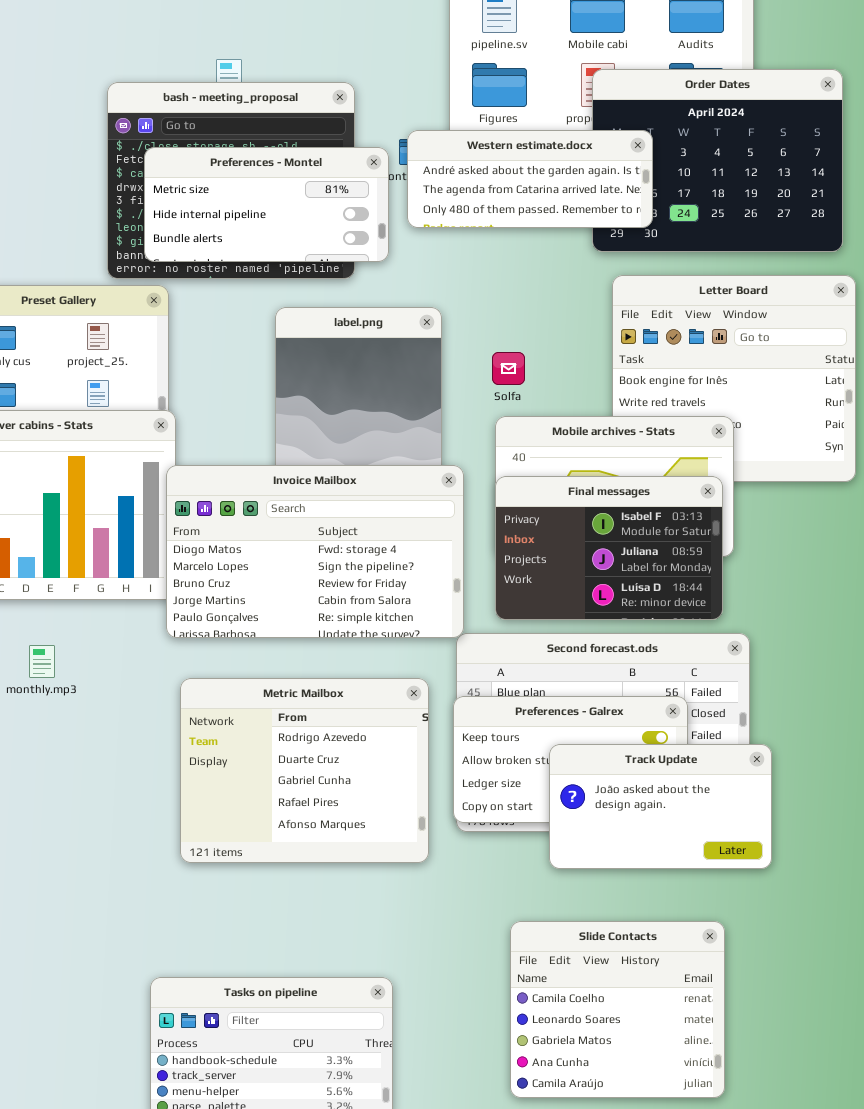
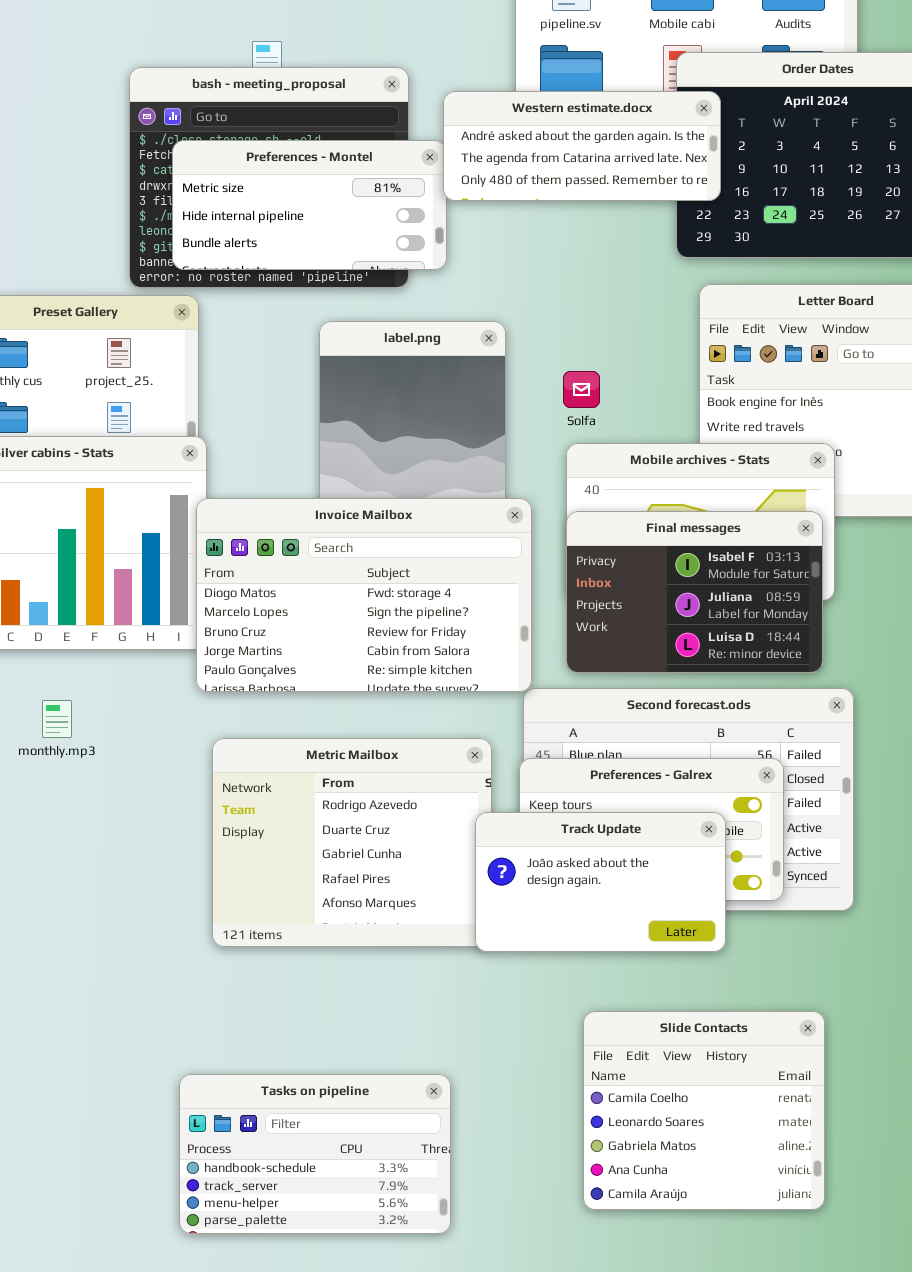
Western estimate.docx: [407,130,653,228] -> [443,91,721,201], moved
Track Update: [549,744,772,869] -> [475,812,726,952], moved

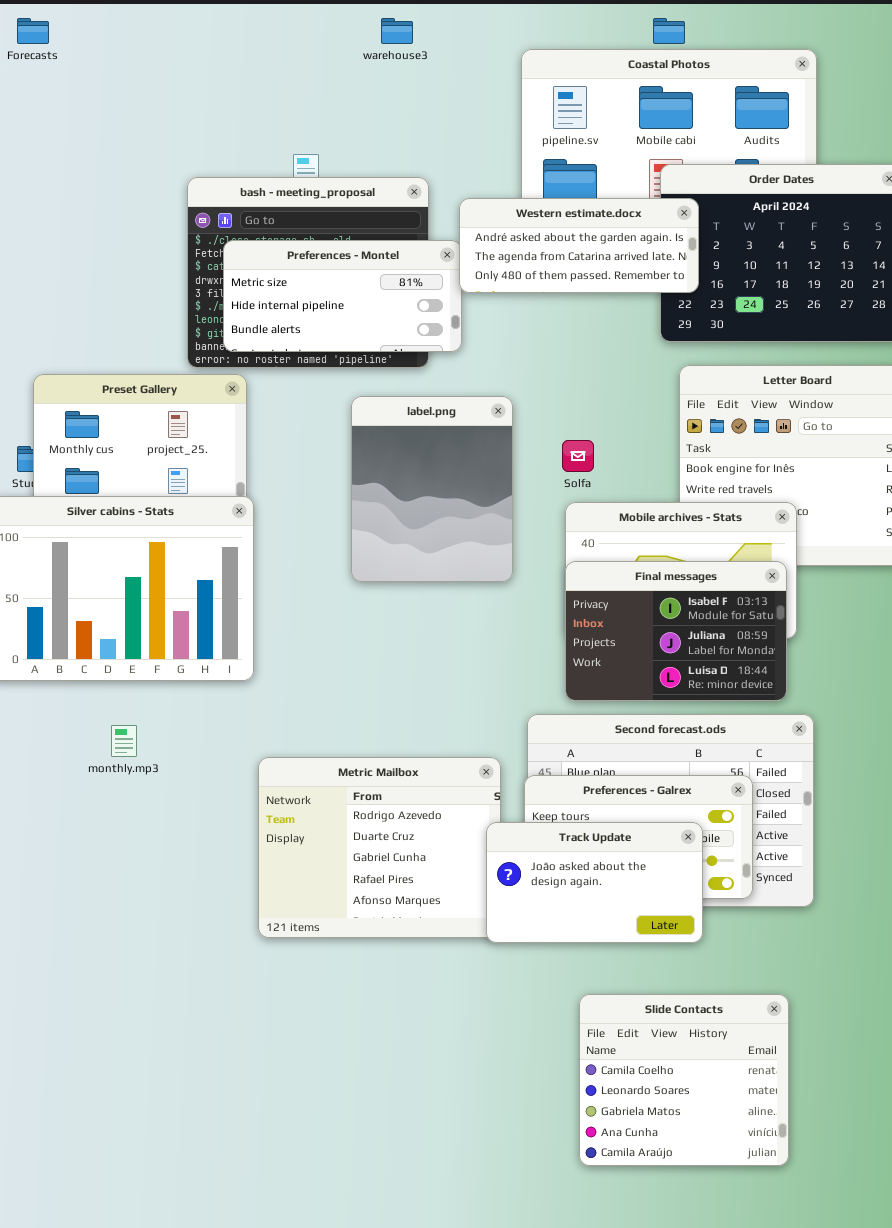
Invoice Mailbox: [196,498,532,692] -> none, closed
Tasks on pipeline: [179,1074,451,1234] -> none, closed

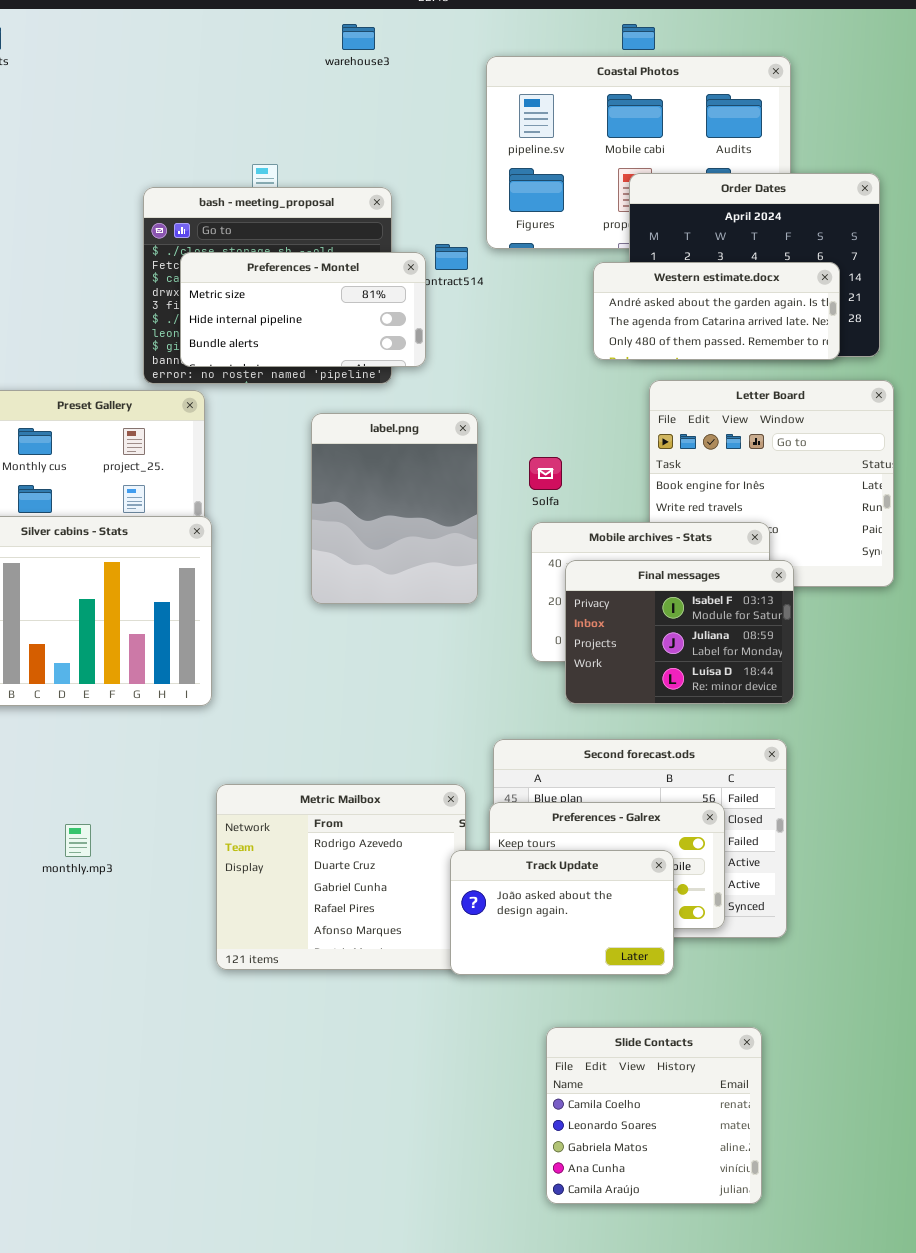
Western estimate.docx: [459,198,699,293] -> [593,262,840,360], moved
Final messages: [565,561,787,701] -> [565,560,794,704], moved
monthly.mp3: [111,725,137,757] -> [65,824,91,857], moved

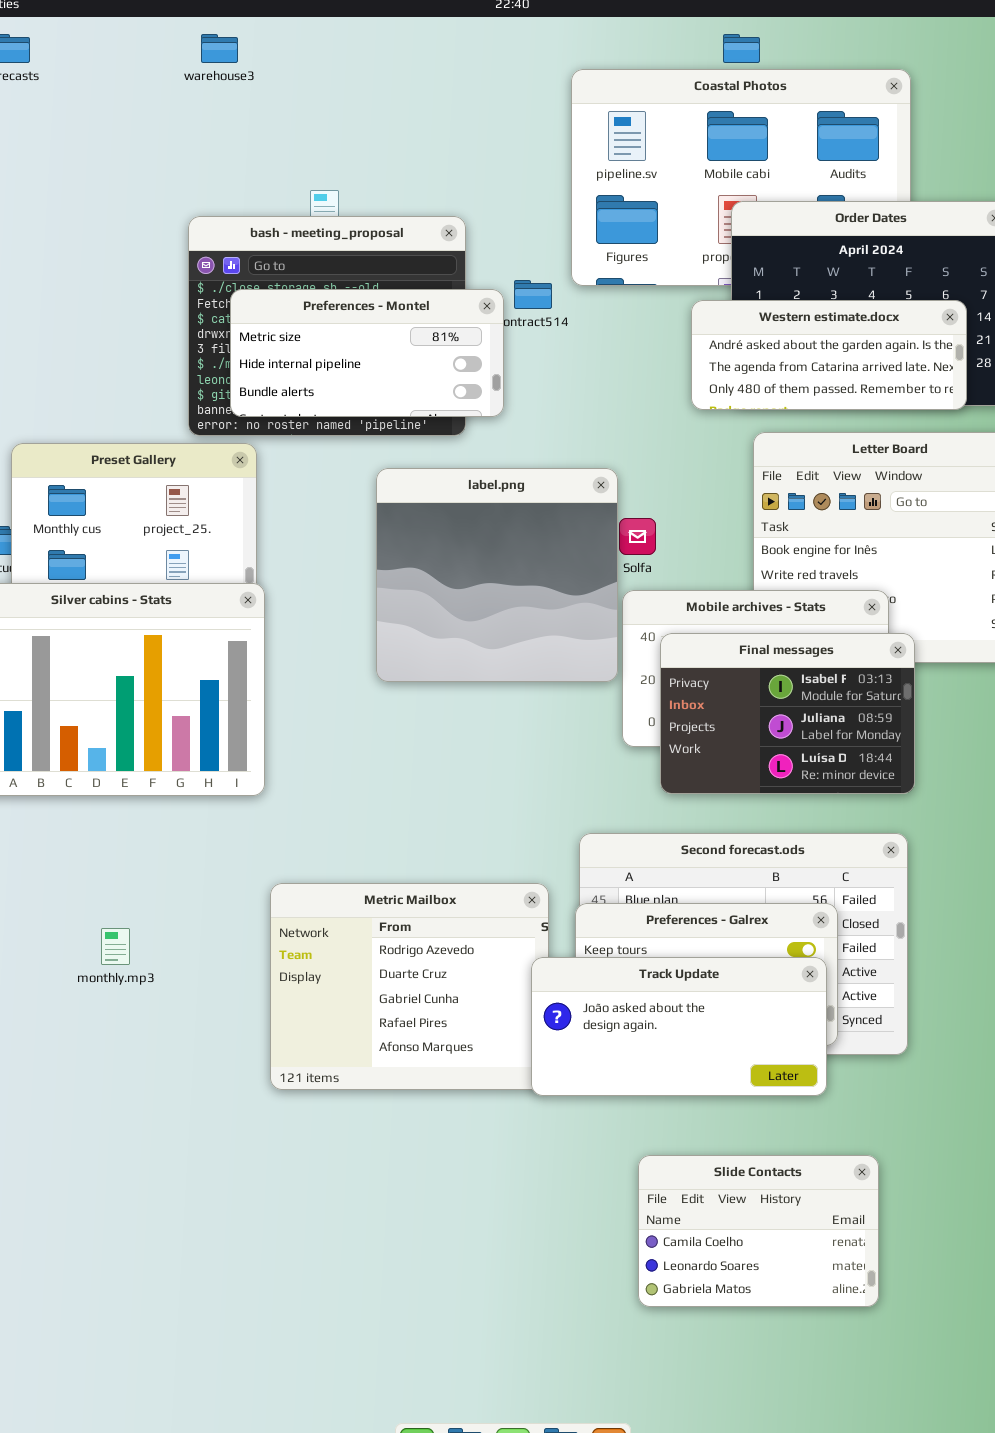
warehouse3: [342,24,375,50] -> [201,34,238,63], moved
label.png: [311,413,478,604] -> [376,468,618,682], resized
Track Update: [450,850,674,975] -> [531,957,827,1096], resized
Slide Contacts: [546,1027,762,1204] -> [638,1155,879,1307], resized

